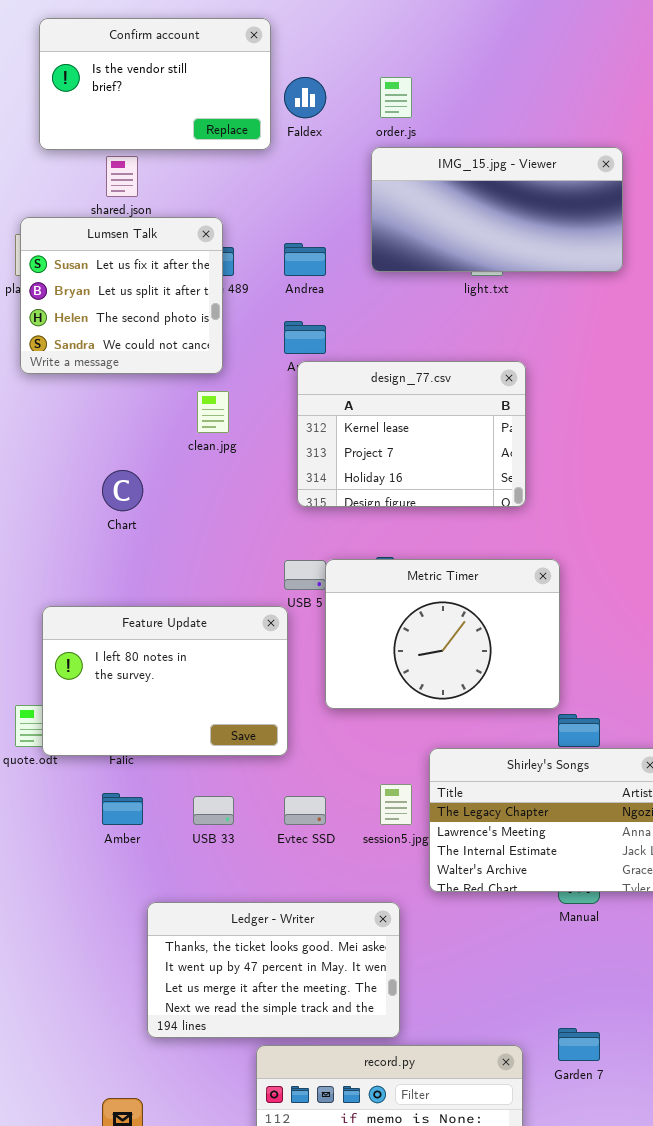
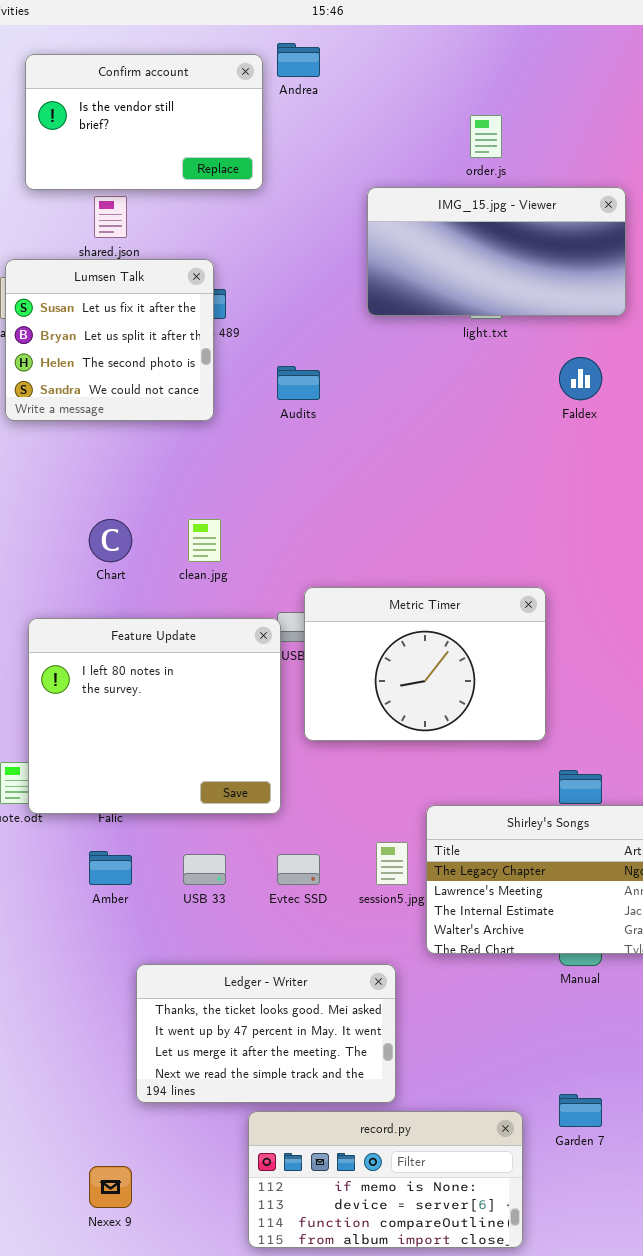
Faldex: [284,77,326,118] -> [559,357,602,400], moved
order.js: [380,77,412,118] -> [470,115,502,158], moved
Andrea: [284,243,326,276] -> [277,43,320,77], moved
design_77.csv: [297,361,526,507] -> none, closed
clean.jpg: [197,391,229,433] -> [188,519,221,562], moved
Metric Timer: [325,559,560,709] -> [304,587,546,741], moved
Feature Update: [42,606,288,756] -> [28,618,281,814], resized

